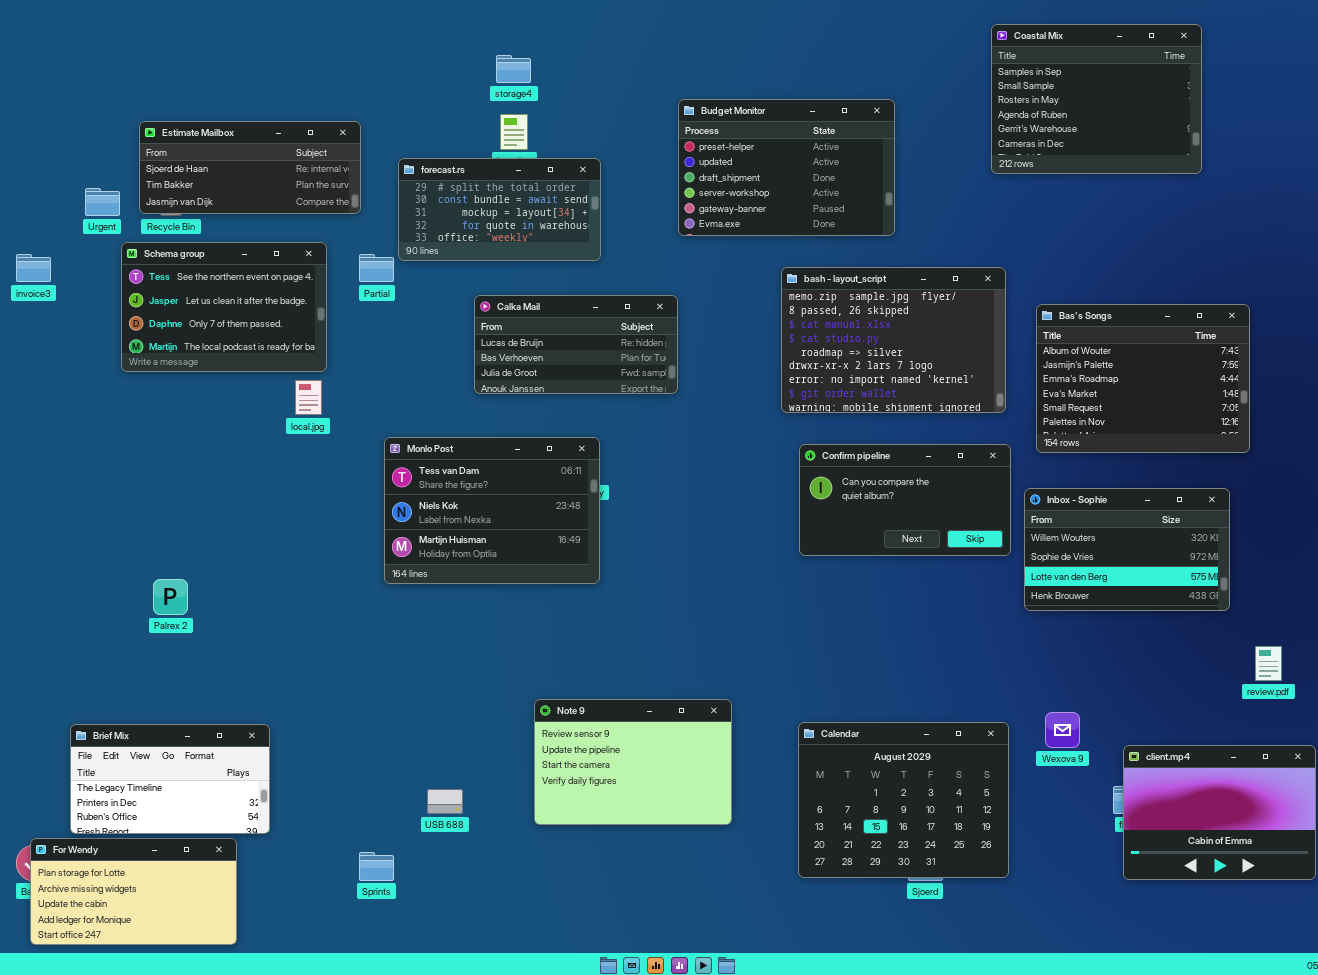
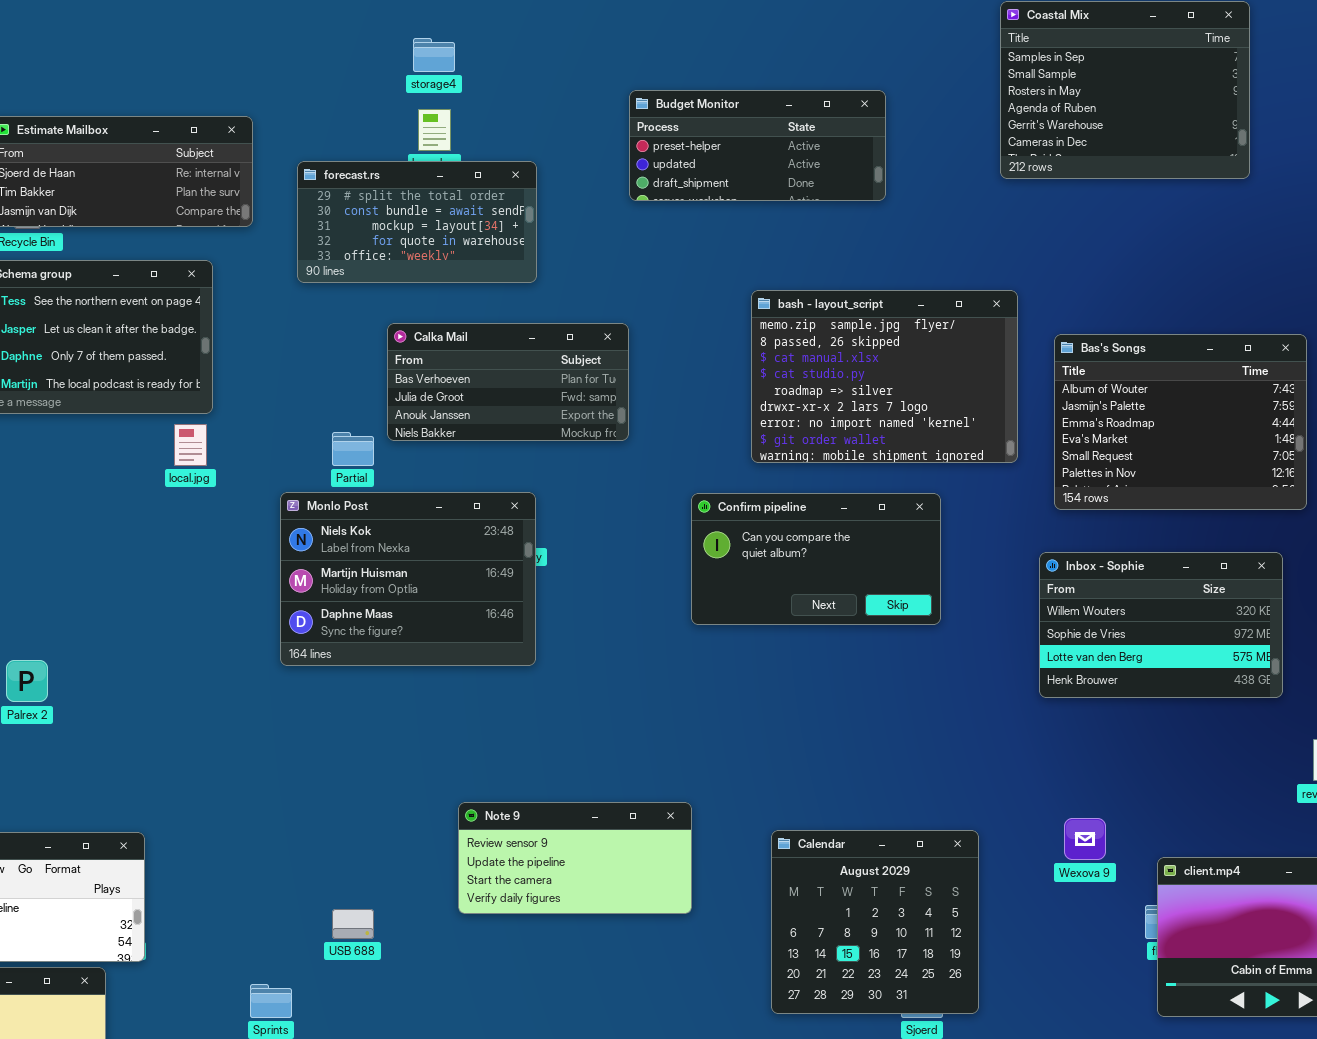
Budget Monitor: [678,99,895,236] -> [629,90,886,201], resized
Partial: [359,254,394,282] -> [332,432,374,466], moved
Calka Mail: [474,295,678,394] -> [387,323,629,441], scrolled down 1 row
Monlo Post: [384,437,600,584] -> [280,492,536,666], scrolled down 1 row
Confirm pipeline: [799,444,1011,556] -> [691,493,941,625], moved
Note 9: [534,699,732,825] -> [458,802,692,914], resized
Calendar: [798,722,1009,878] -> [771,830,979,1014], resized

